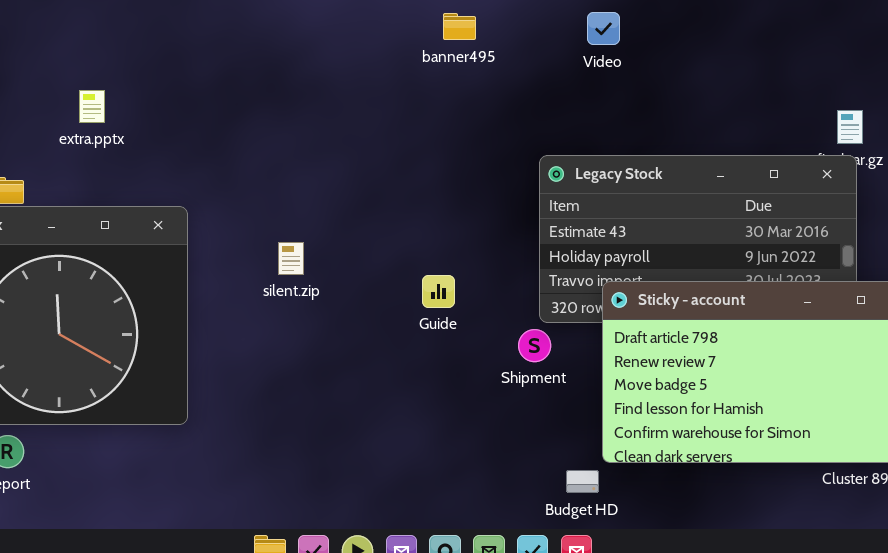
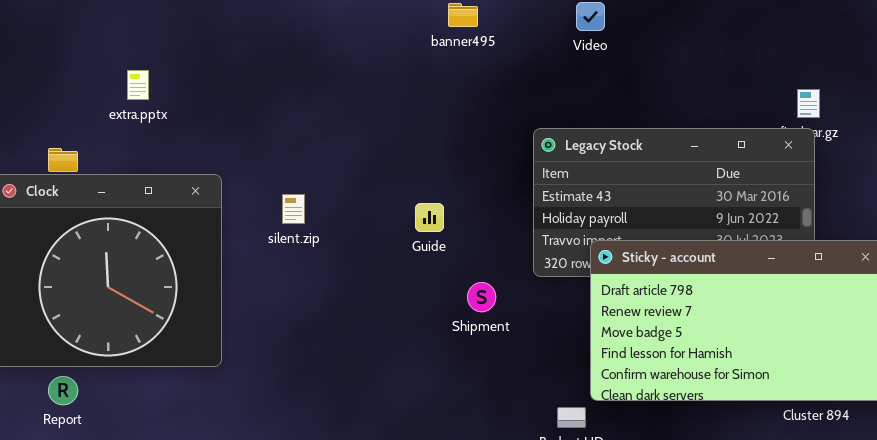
silent.zip: [278,242,304,275] -> [282,194,305,224], moved
Guide: [422,275,455,308] -> [415,203,444,232], moved
Shipment: [518,329,551,362] -> [467,282,496,312], moved

